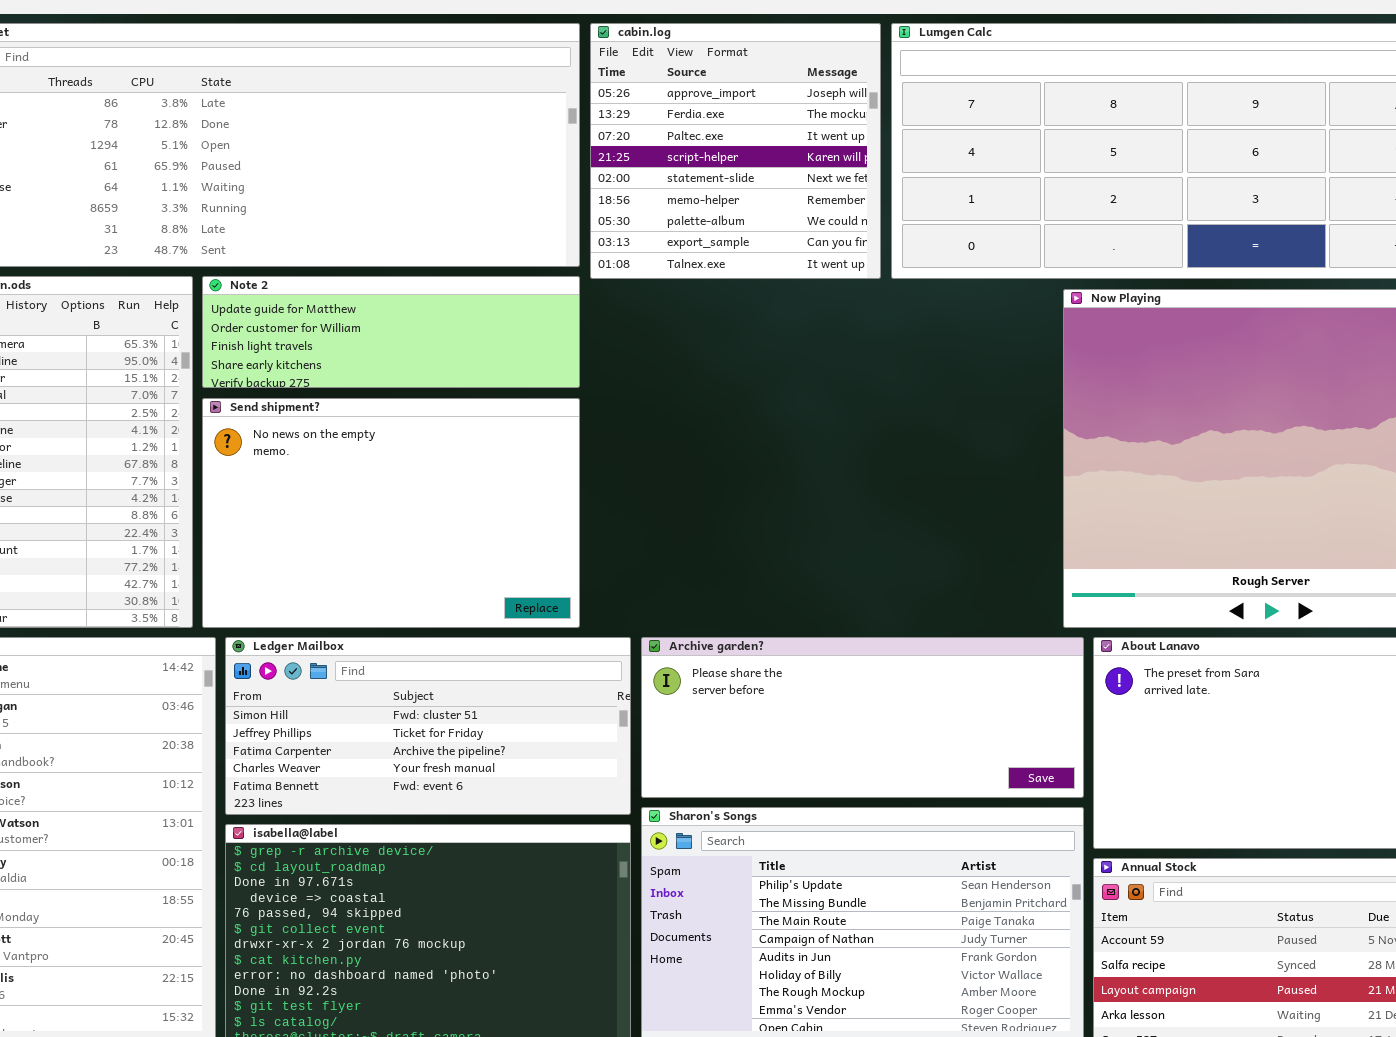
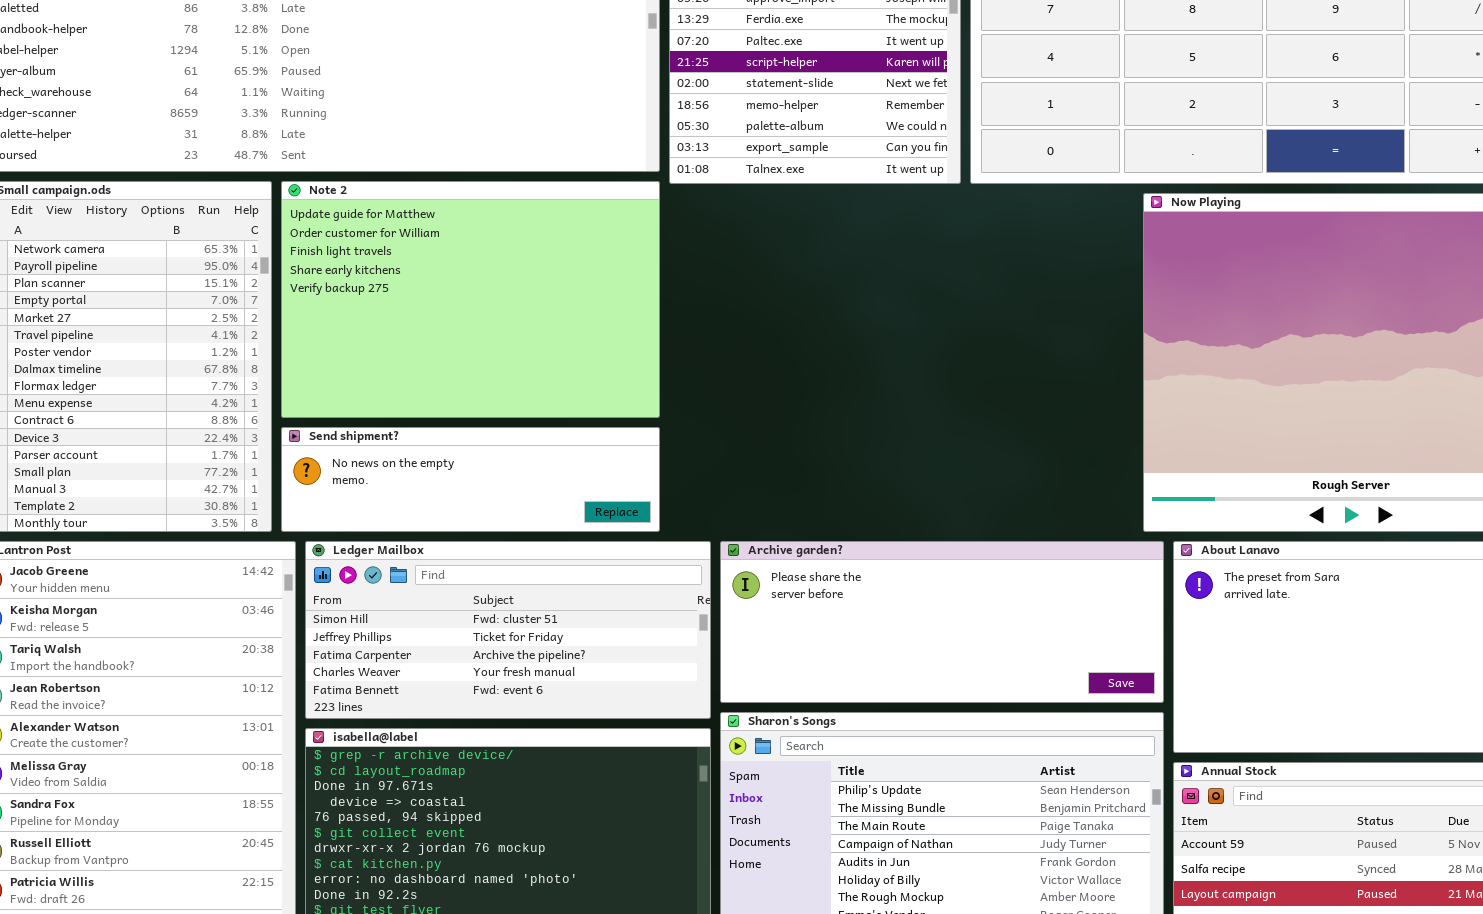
Note 2: [202,276,580,388] -> [281,181,660,418], resized
Send shipment?: [202,398,580,628] -> [281,427,660,532], resized

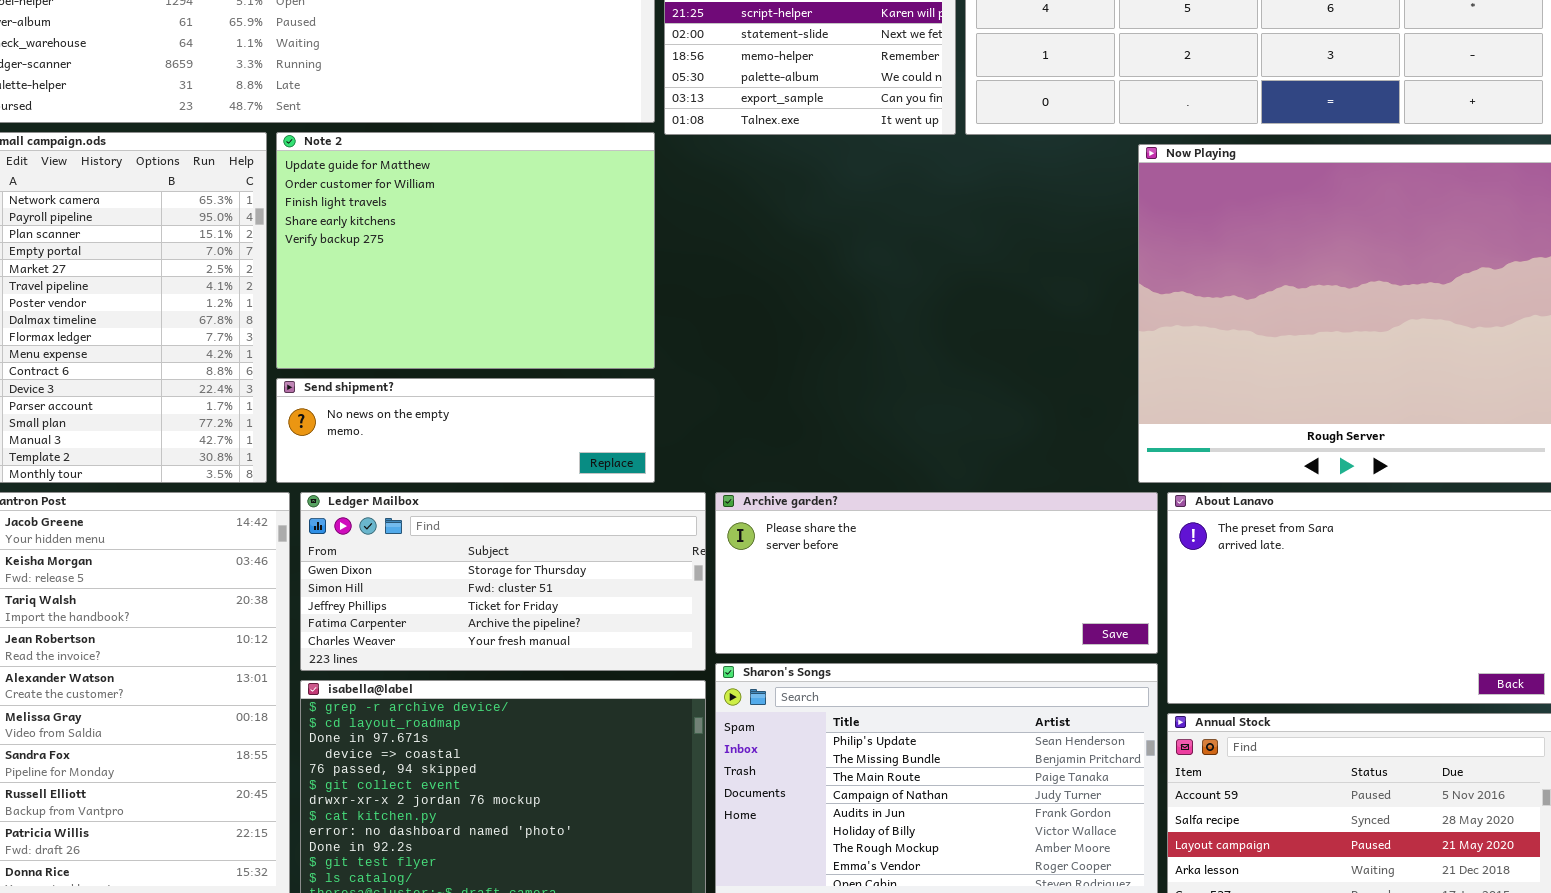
Ledger Mailbox: [305,541,711,719] -> [300,492,706,671], scrolled up 1 row

